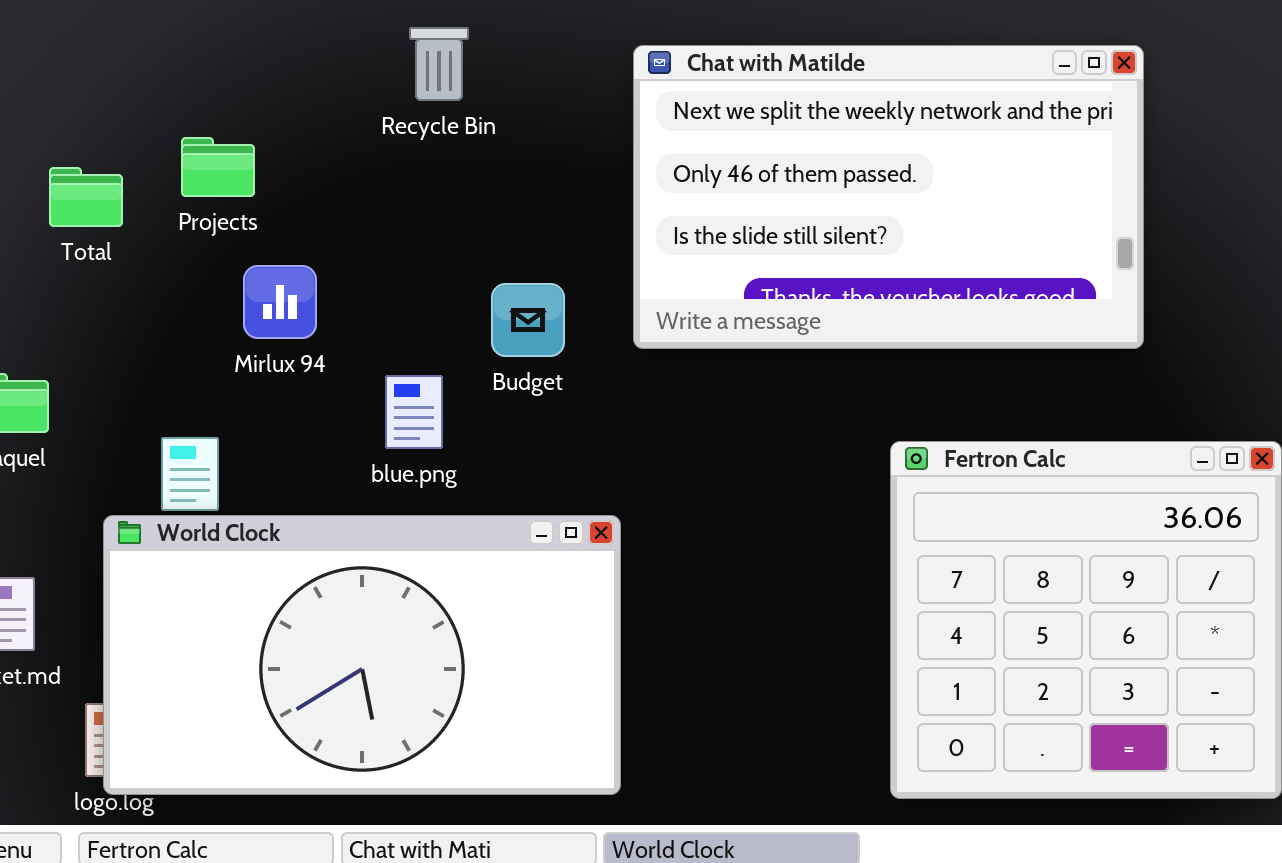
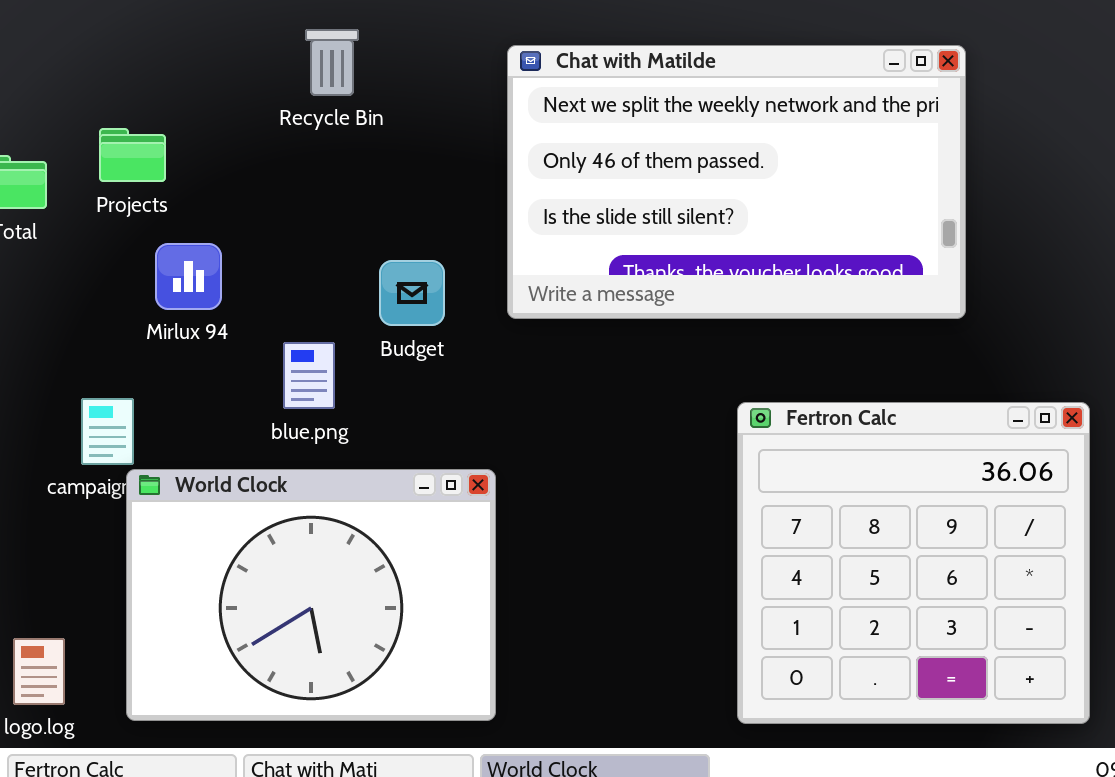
World Clock: [103,515,621,795] -> [126,469,496,721], resized

